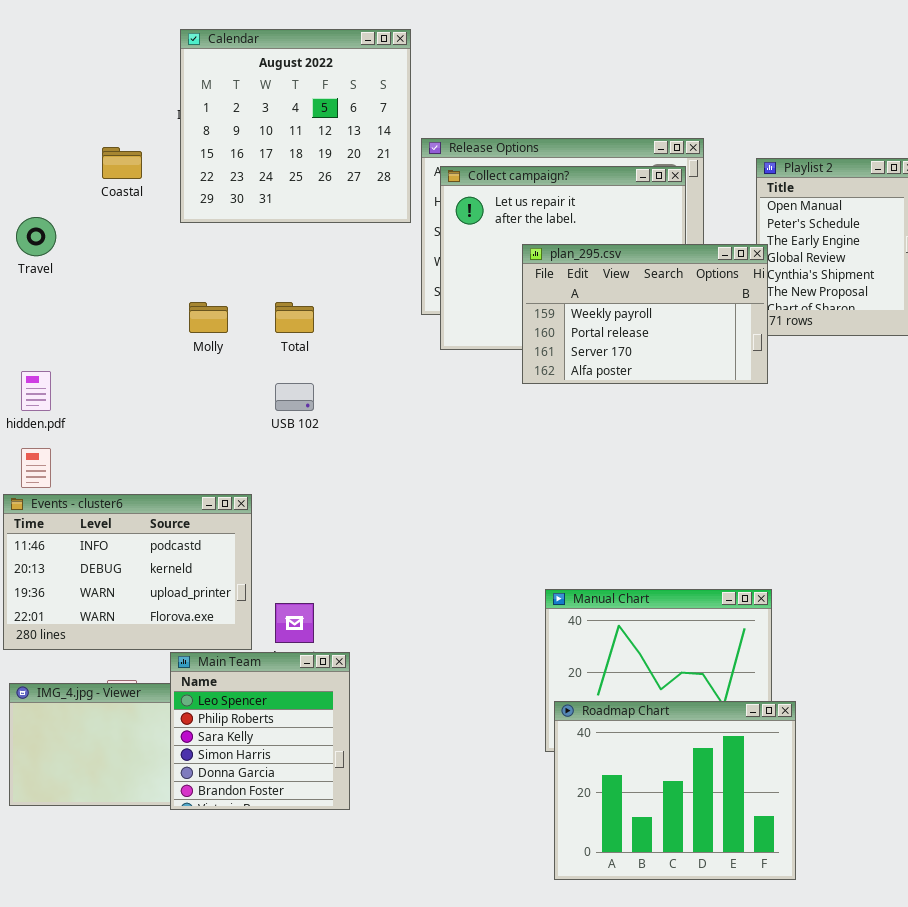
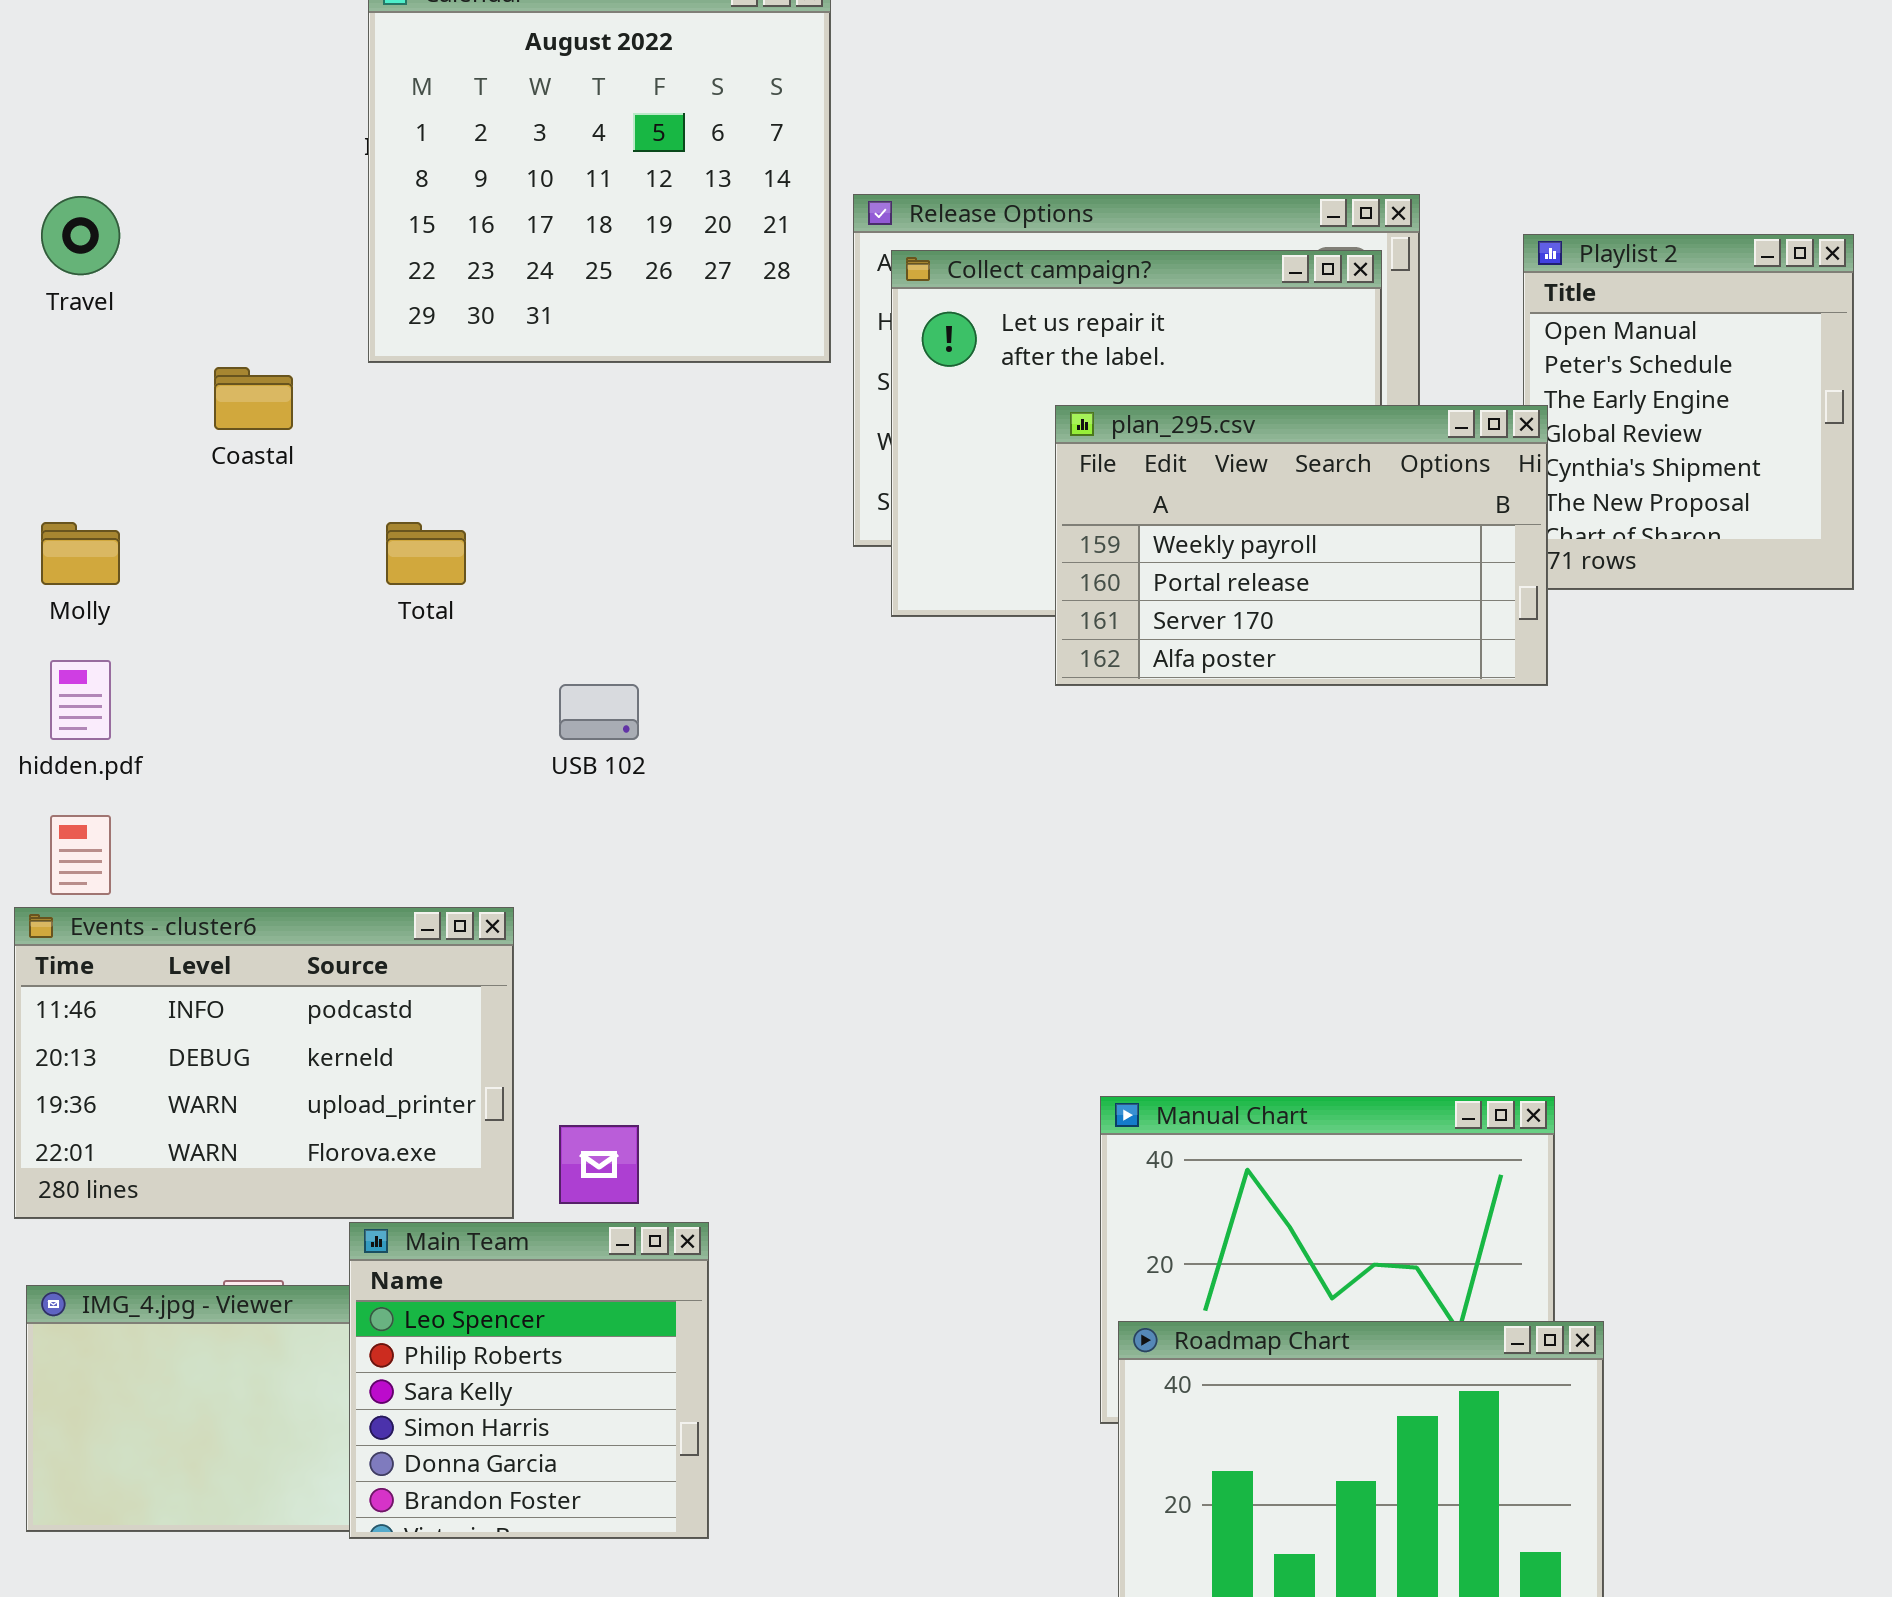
Coastal: [102,147,142,179] -> [214,367,293,430], moved
Travel: [16,217,56,256] -> [41,196,120,275], moved
Molly: [189,302,228,333] -> [41,522,120,585], moved
Total: [275,302,314,333] -> [386,522,466,585], moved

